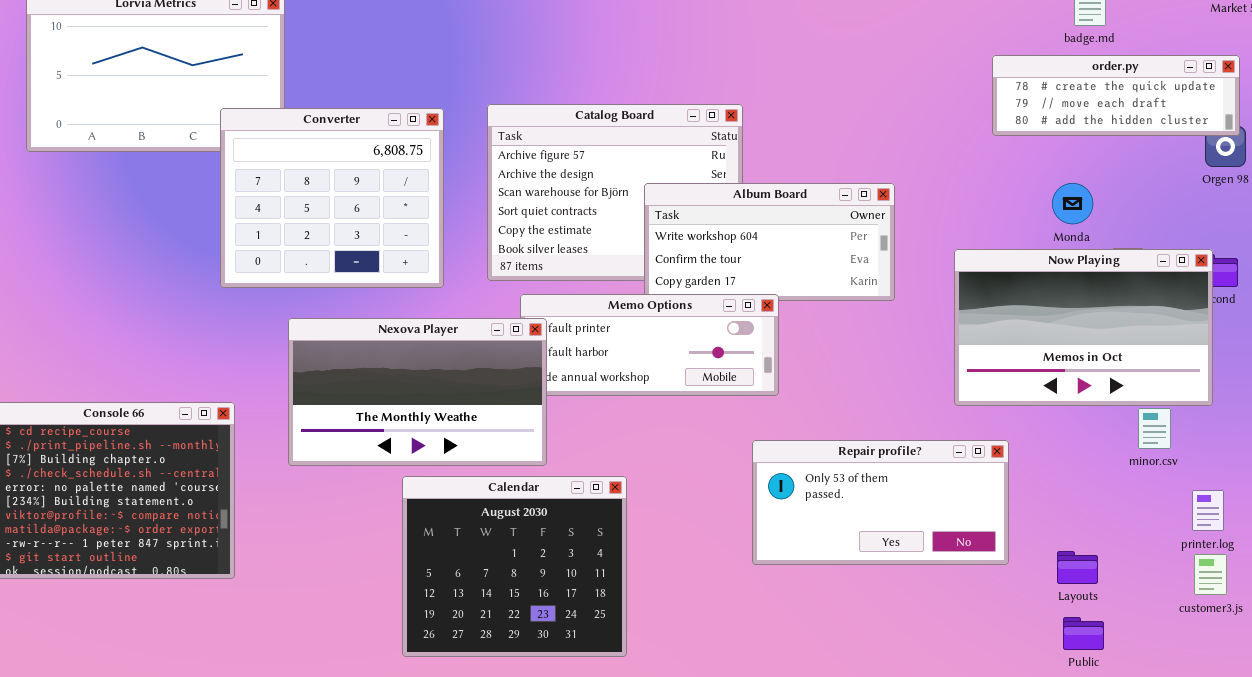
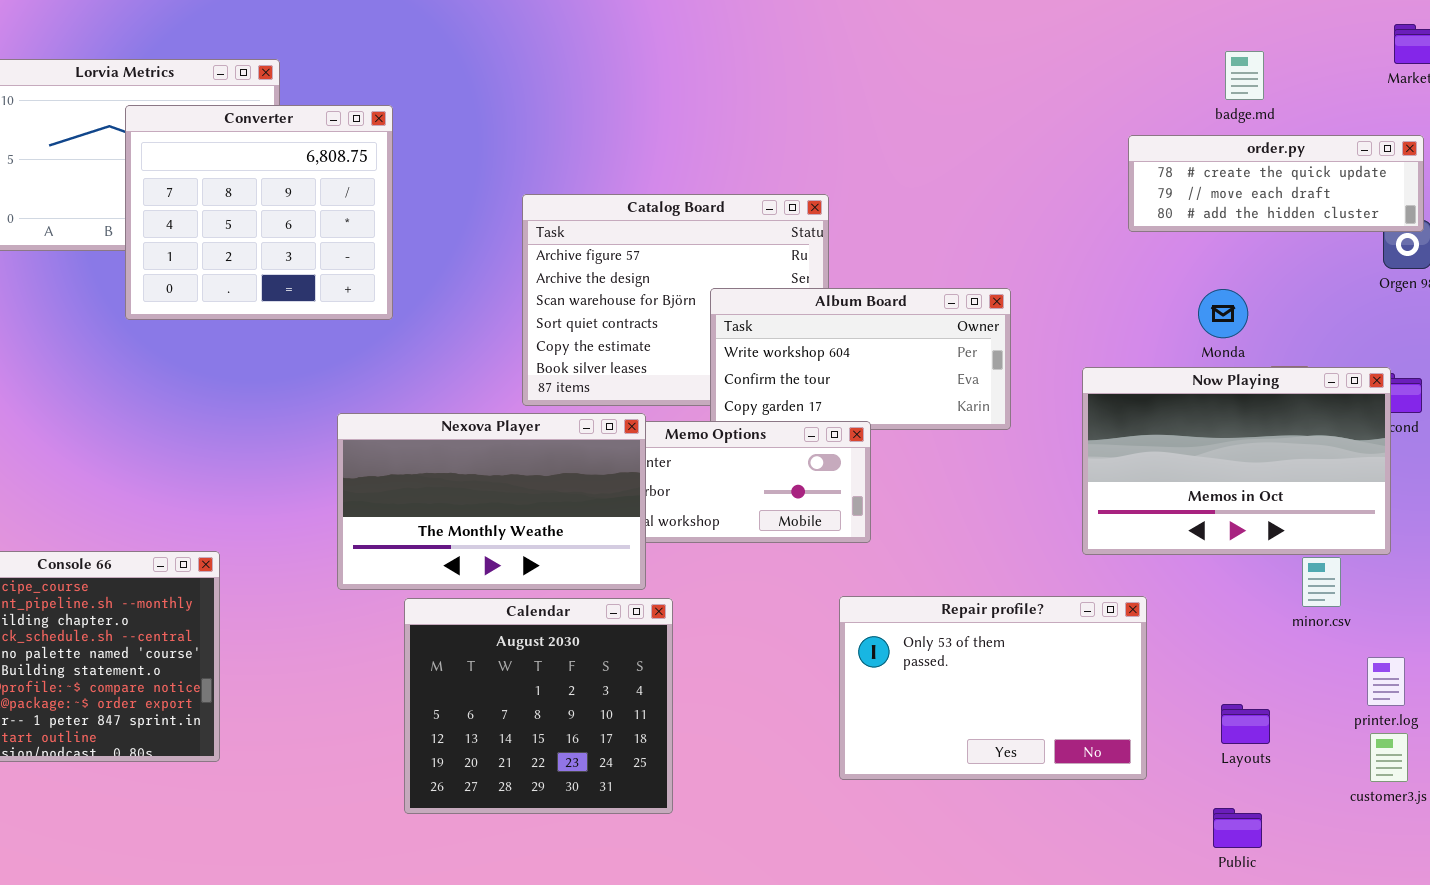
Converter: [220,108,444,288] -> [125,105,393,320], moved
Nexova Player: [288,318,547,466] -> [337,413,646,590], moved
Repair profile?: [752,440,1009,565] -> [839,596,1147,780], resized
Calendar: [402,476,627,657] -> [404,598,673,814], moved
Layouts: [1057,551,1098,584] -> [1221,704,1270,744], moved

